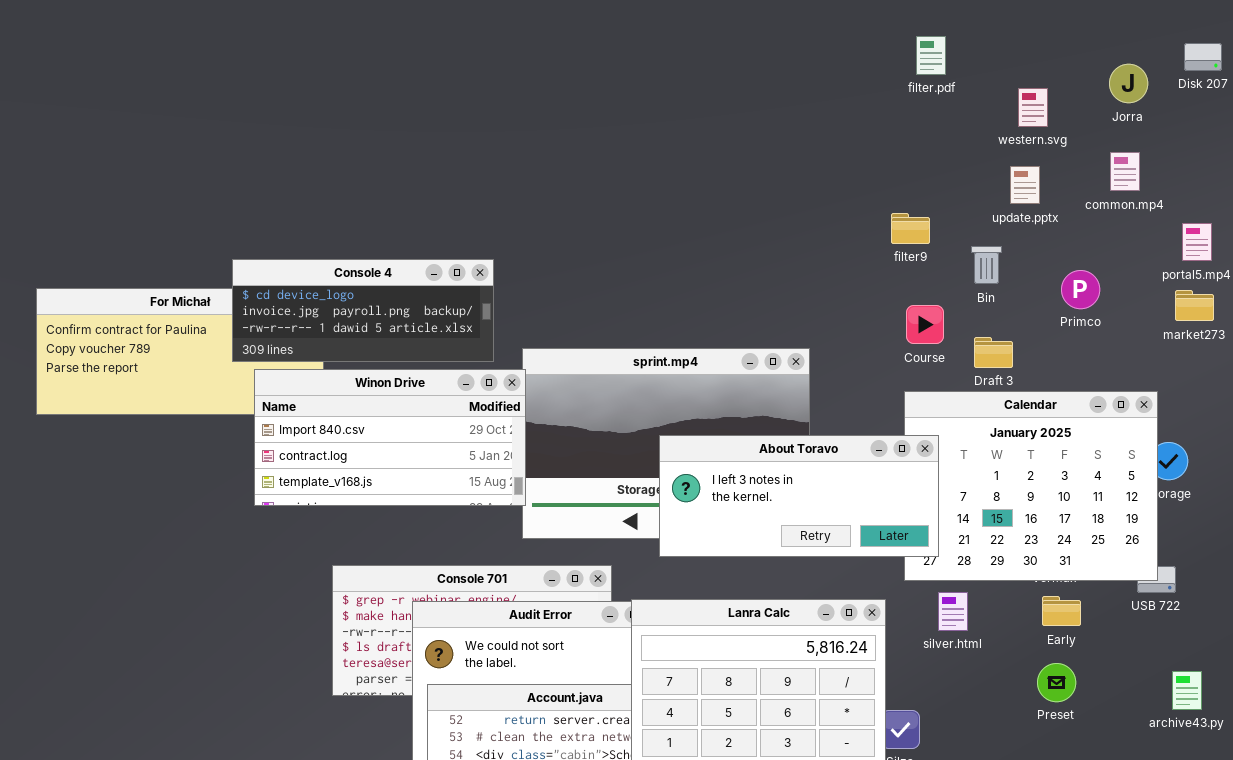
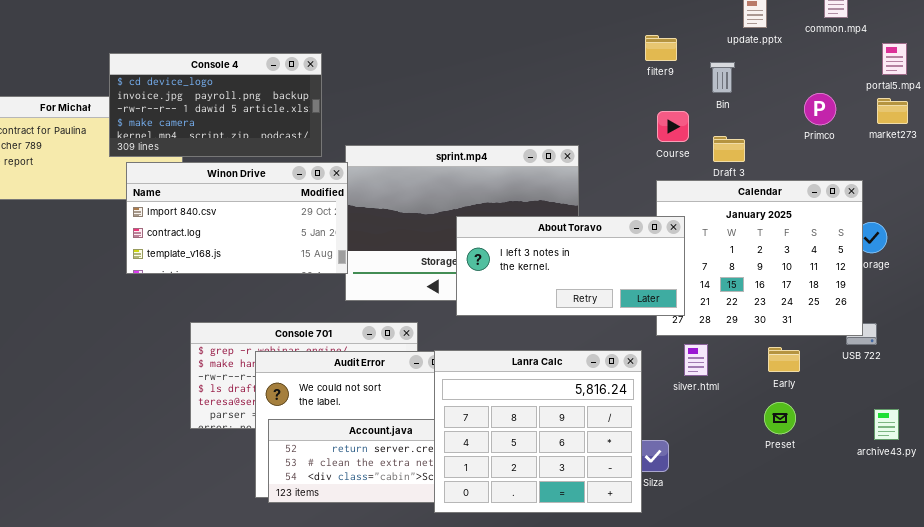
Console 4: [232,259,494,362] -> [109,53,322,157], resized
Primco: [1061,270,1100,309] -> [804,93,836,125], moved

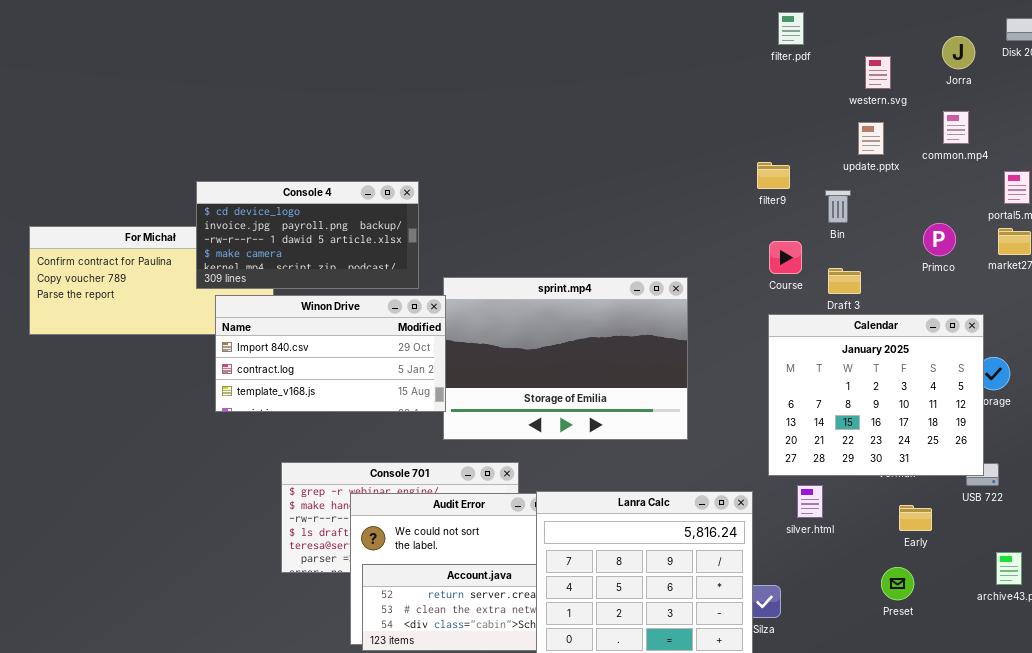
About Toravo: [456,216,685,316] -> none, closed
Early: [768,347,800,372] -> [899,505,932,531], moved
Preset: [764,402,796,434] -> [881,567,914,600], moved

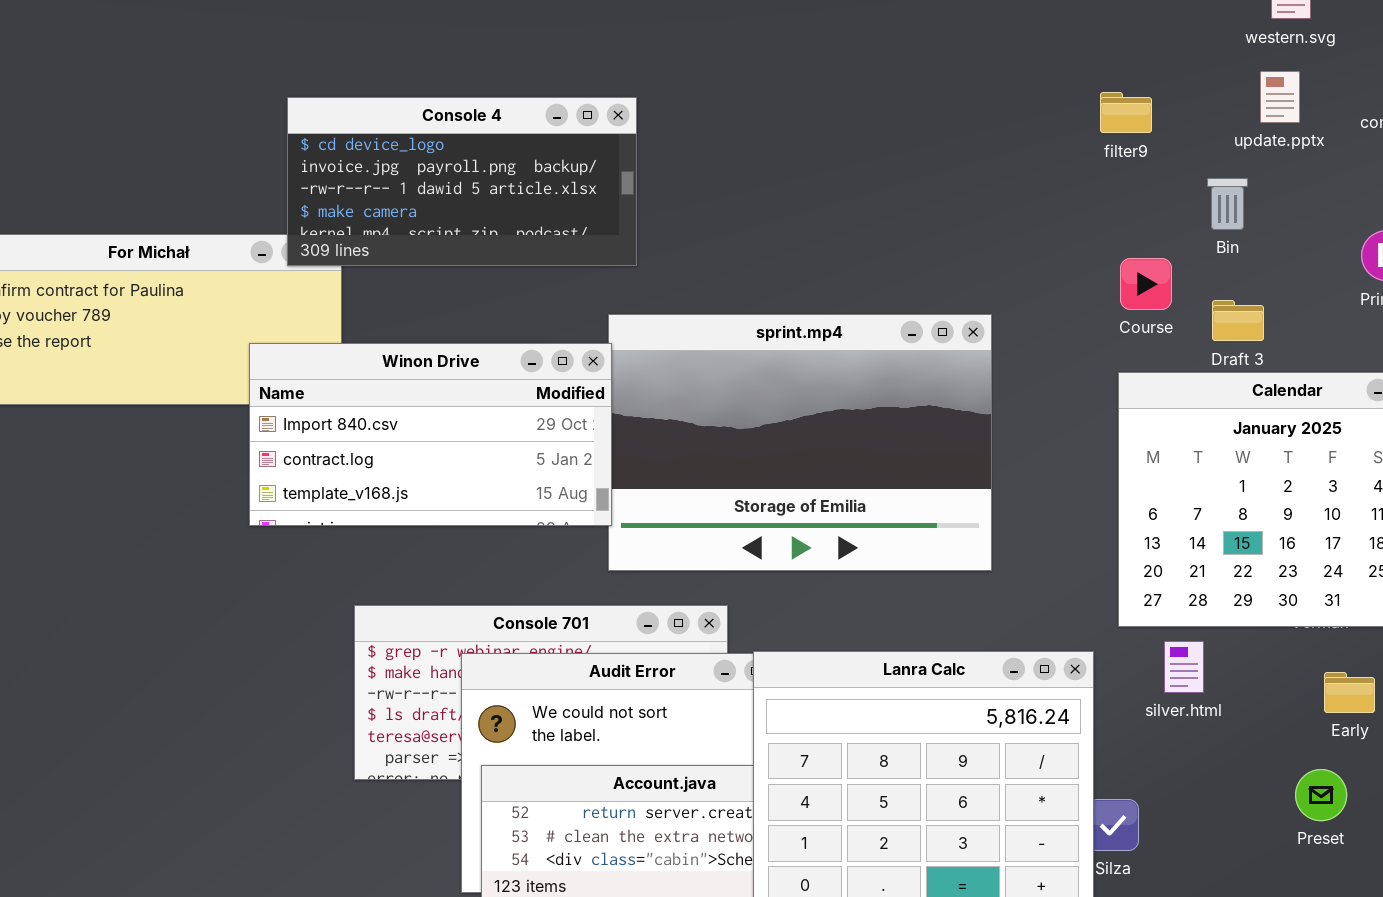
filter9: [757,162,790,189] -> [1100,92,1152,133], moved
Console 4: [196,181,419,289] -> [287,97,637,266], moved

